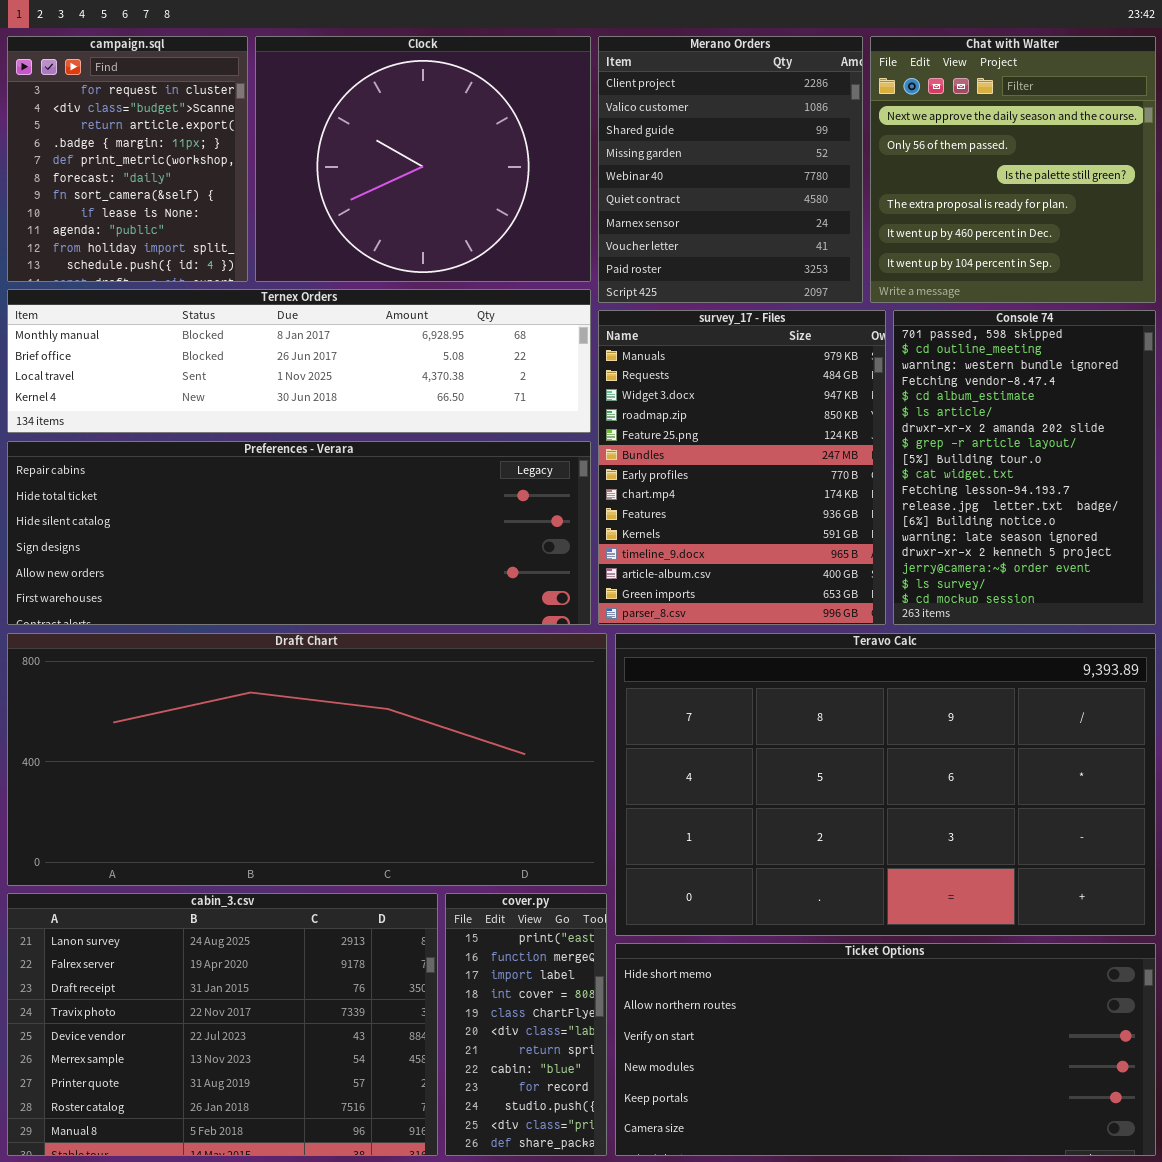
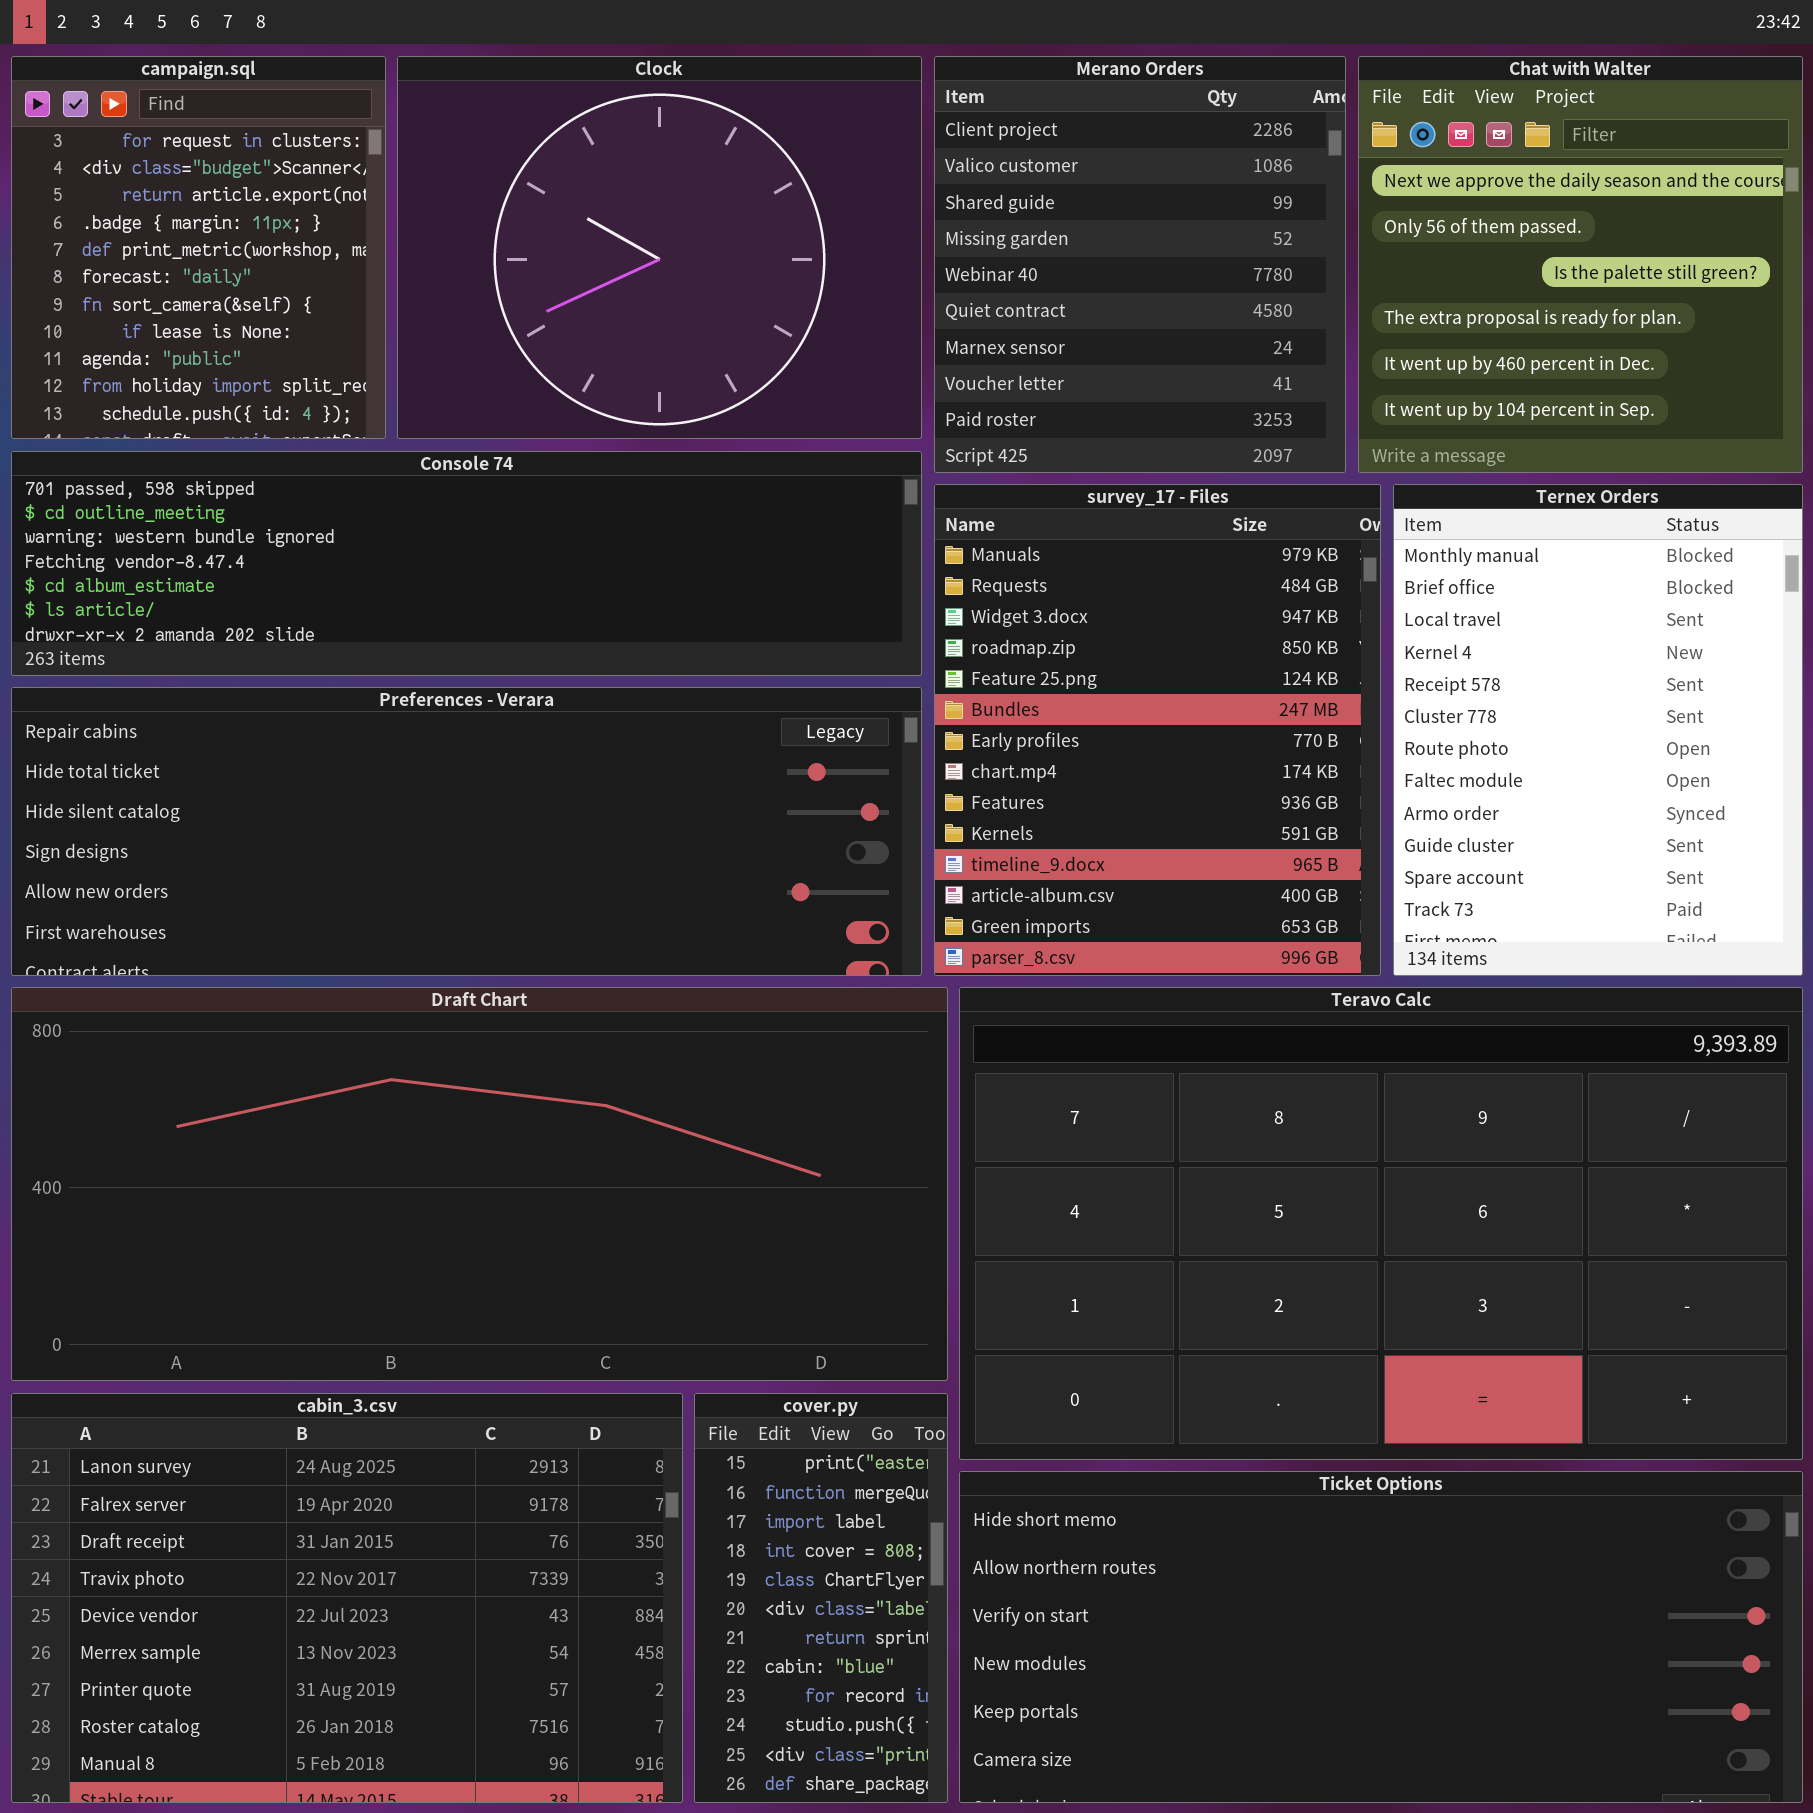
Ternex Orders: [7,289,591,433] -> [1393,484,1803,976], moved, resized
Console 74: [893,310,1156,625] -> [11,451,922,676], moved, resized

